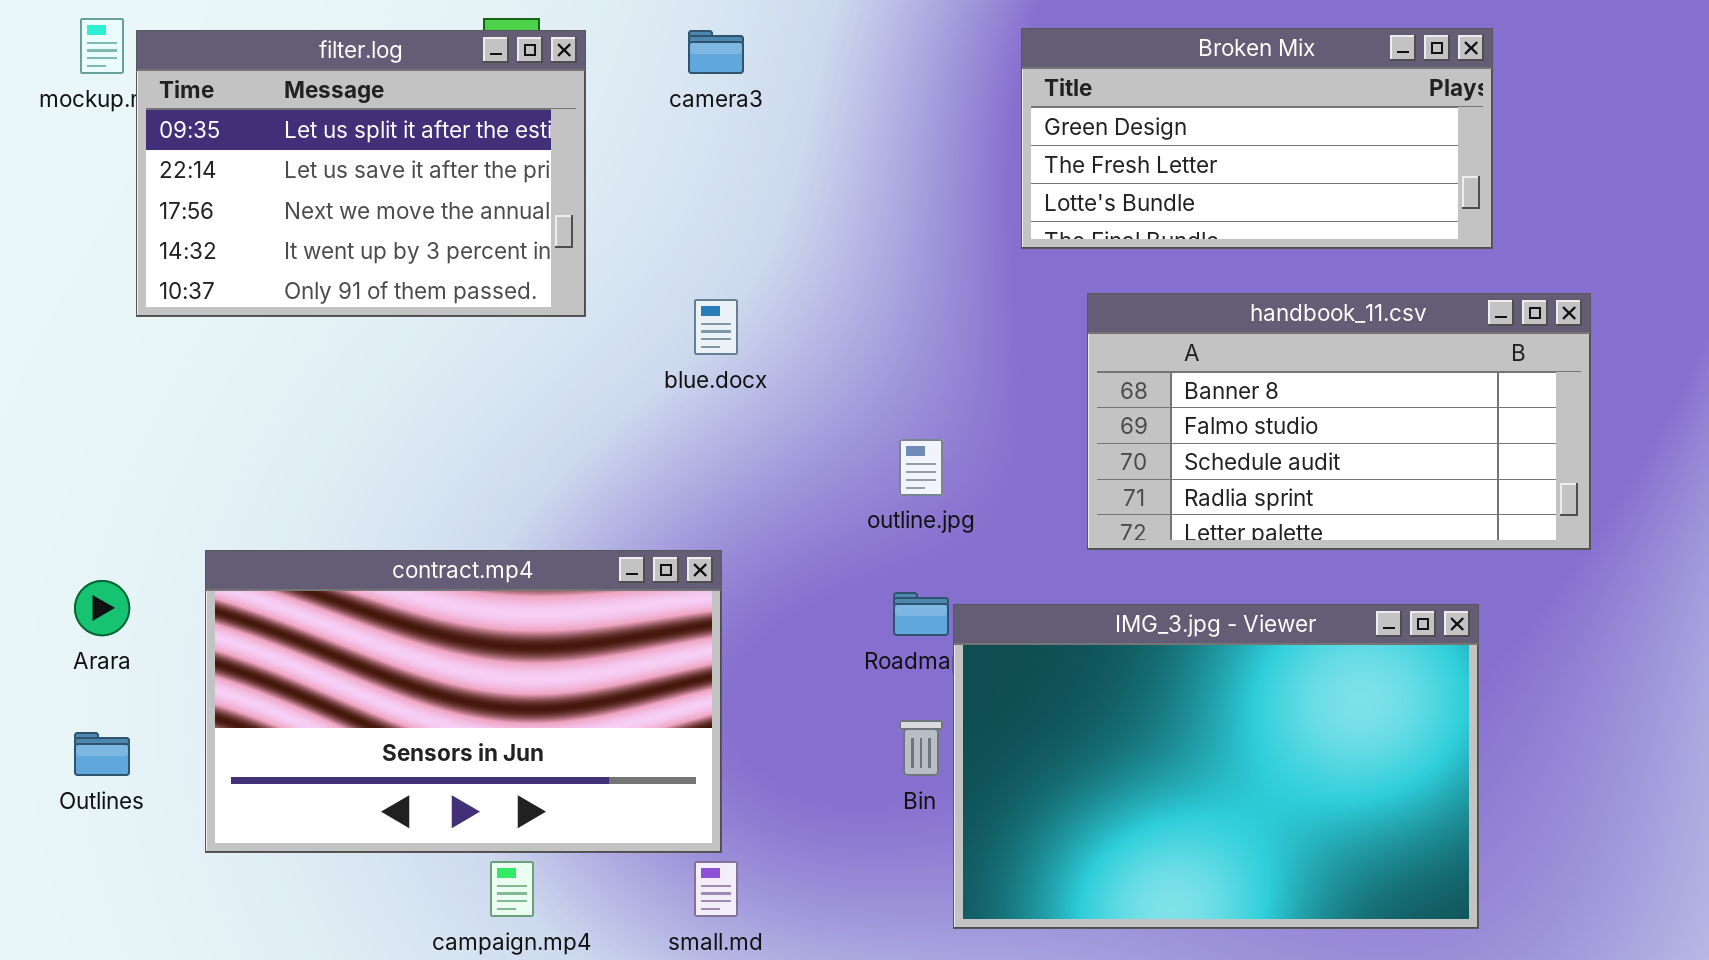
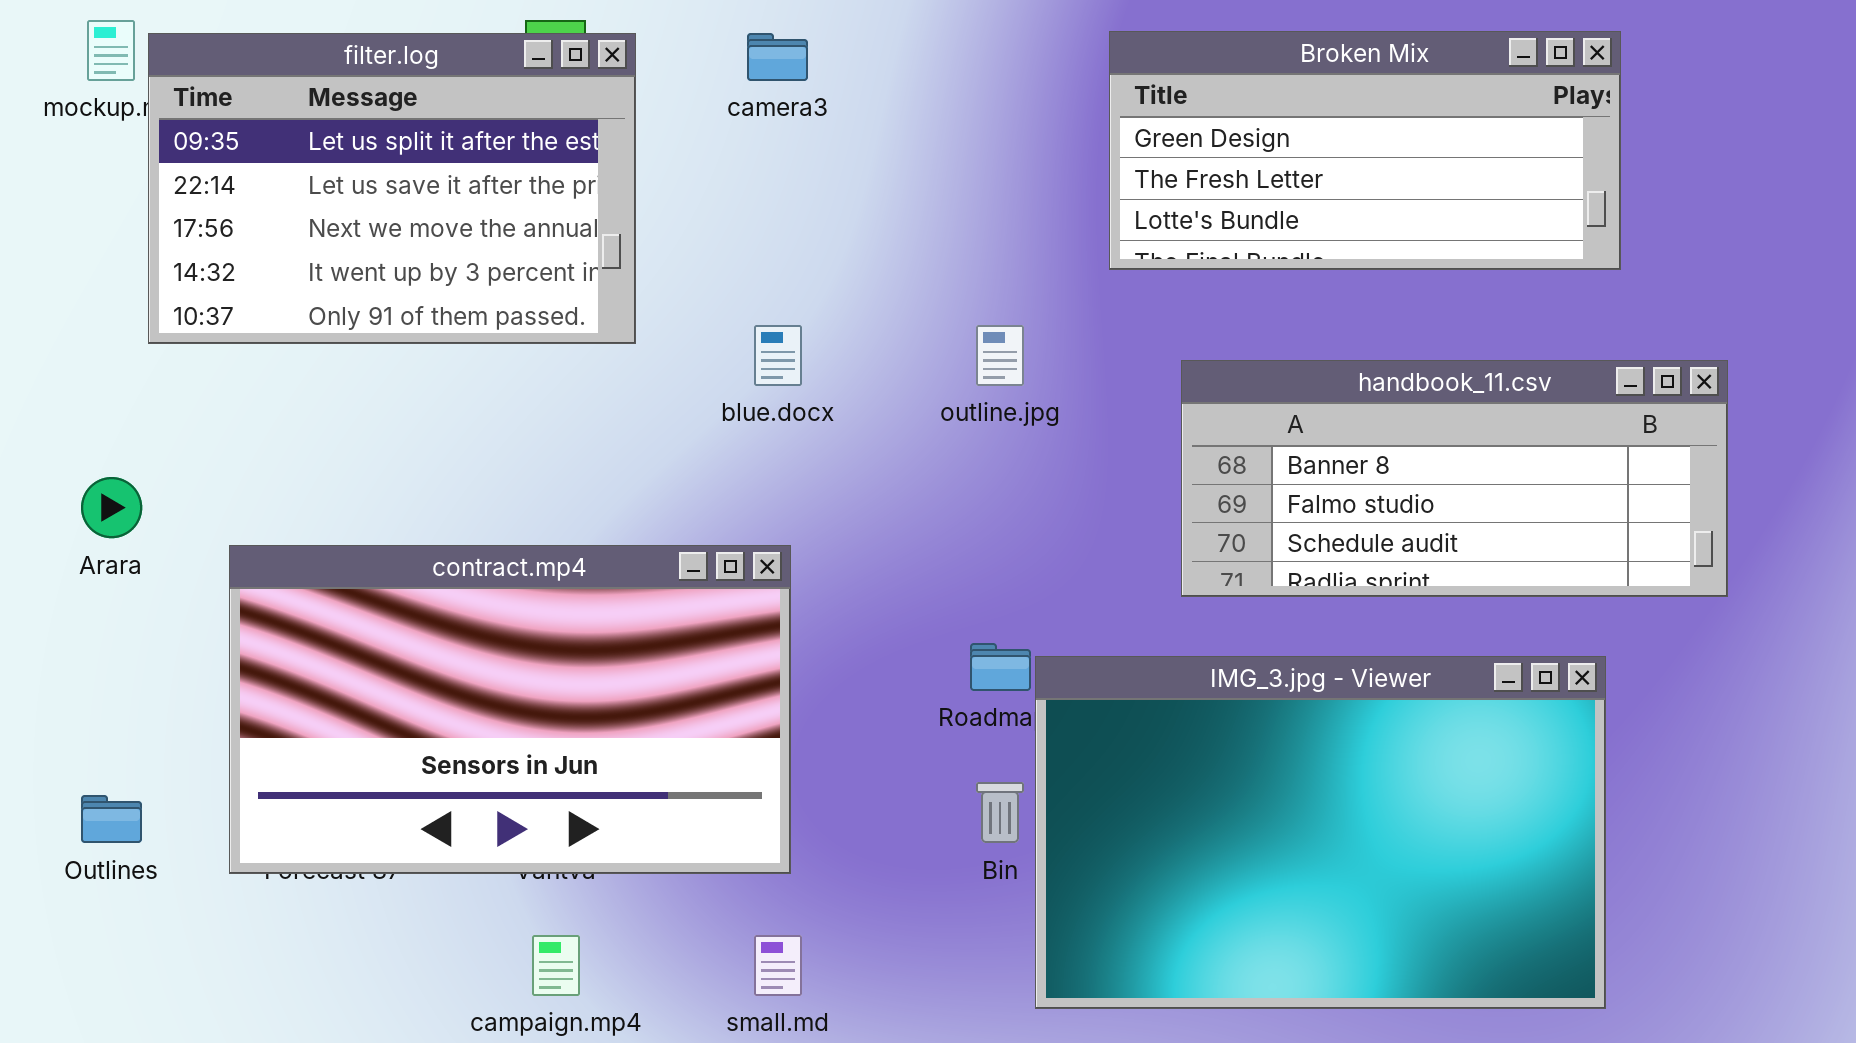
handbook_11.csv: [1087,293,1591,550] -> [1181,360,1728,597], resized
outline.jpg: [899,439,943,496] -> [976,325,1024,386], moved
contract.mp4: [205,550,722,853] -> [229,545,791,874], moved
Arara: [74,580,130,636] -> [81,477,142,538], moved

